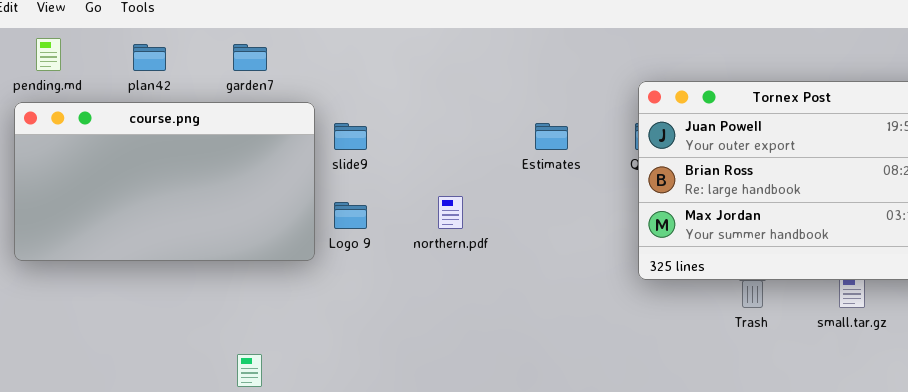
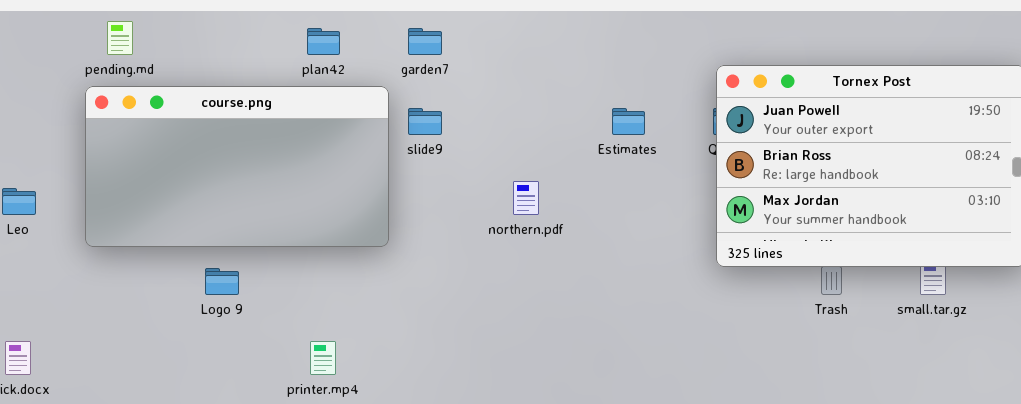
plan42: [133,44,166,71] -> [307,28,340,55], moved
garden7: [233,44,267,71] -> [408,28,442,55], moved
Logo 9: [334,202,367,229] -> [205,268,239,295], moved

